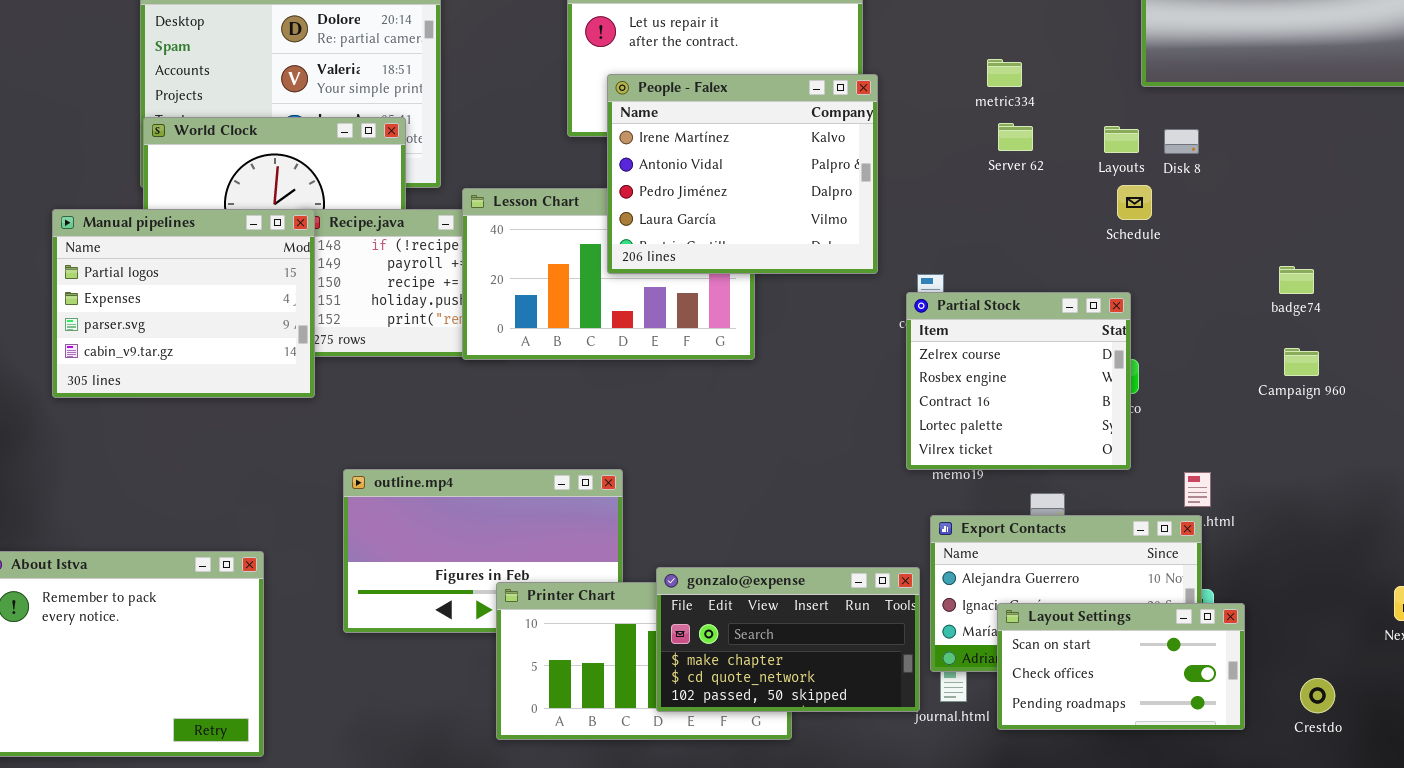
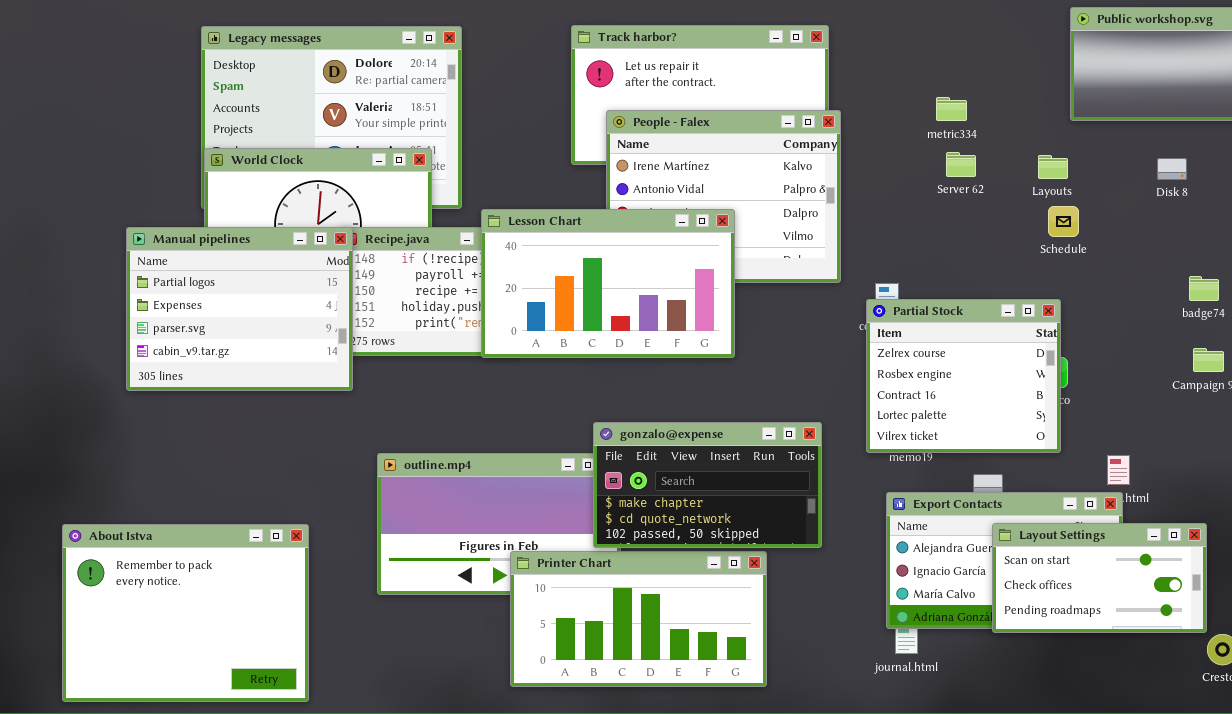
Disk 8: [1164,129,1199,154] -> [1157,158,1187,180], moved
Lesson Chart: [462,188,755,360] -> [481,209,735,358], raised
gonzalo@expense: [656,567,920,712] -> [593,422,822,548], moved
Layout Settings: [997,603,1245,730] -> [992,523,1207,633], moved

